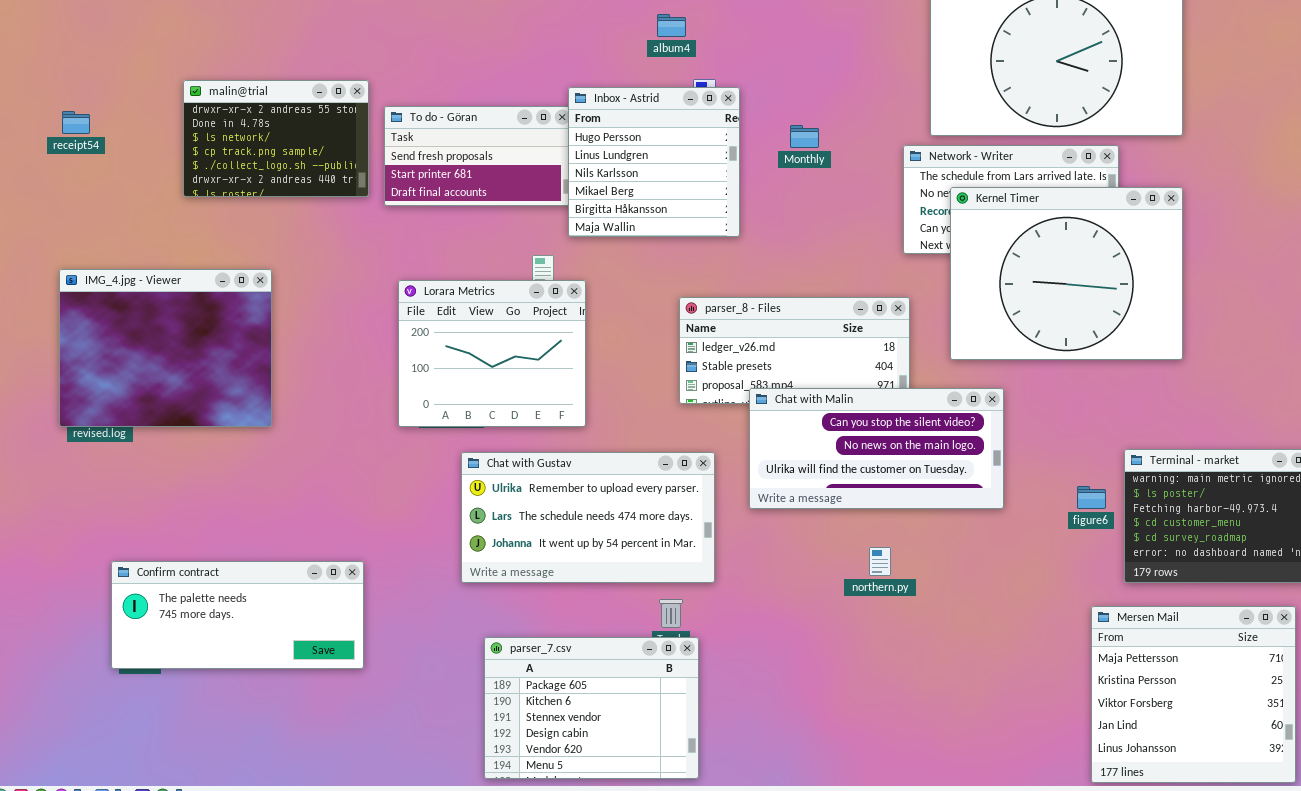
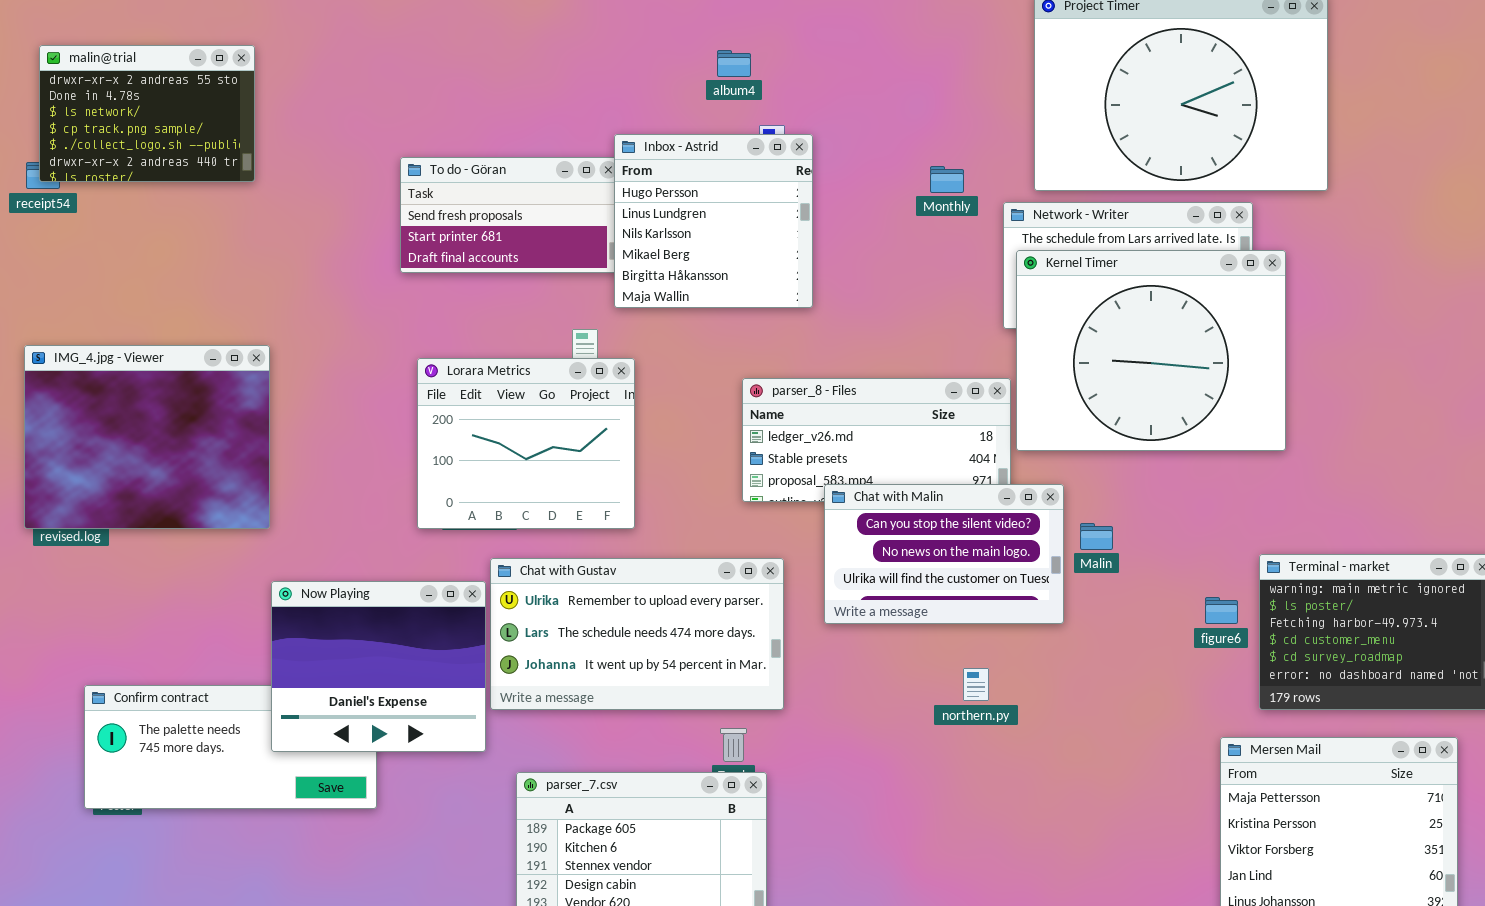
malin@trial: [183,80,369,197] -> [39,45,255,182], moved
Monthly: [790,125,819,148] -> [930,166,964,193], moved
Kernel Timer: [950,187,1183,360] -> [1016,250,1286,451], moved
Chat with Malin: [749,388,1004,509] -> [824,484,1064,624], resized
Now Playing: none -> [271,581,486,752], opened

